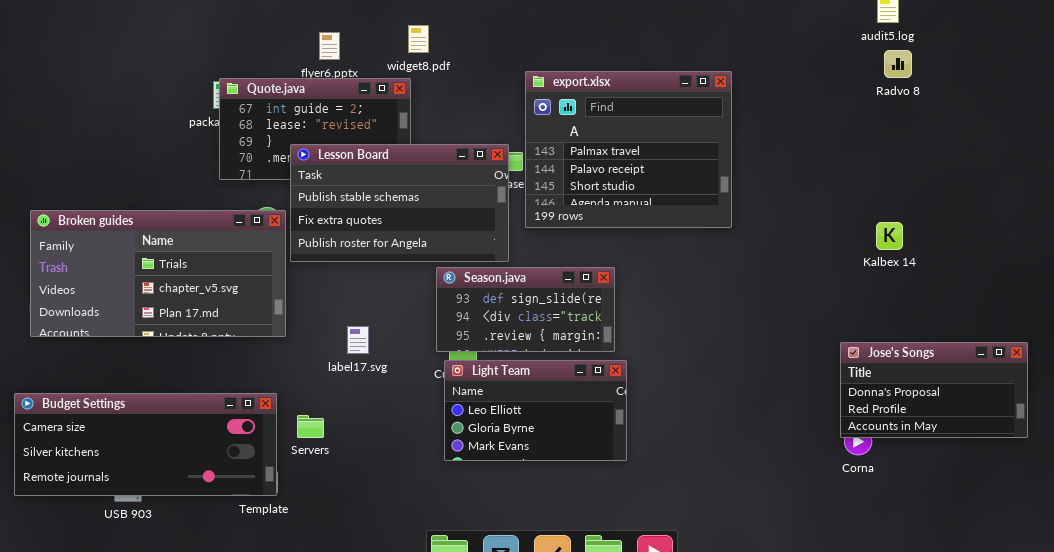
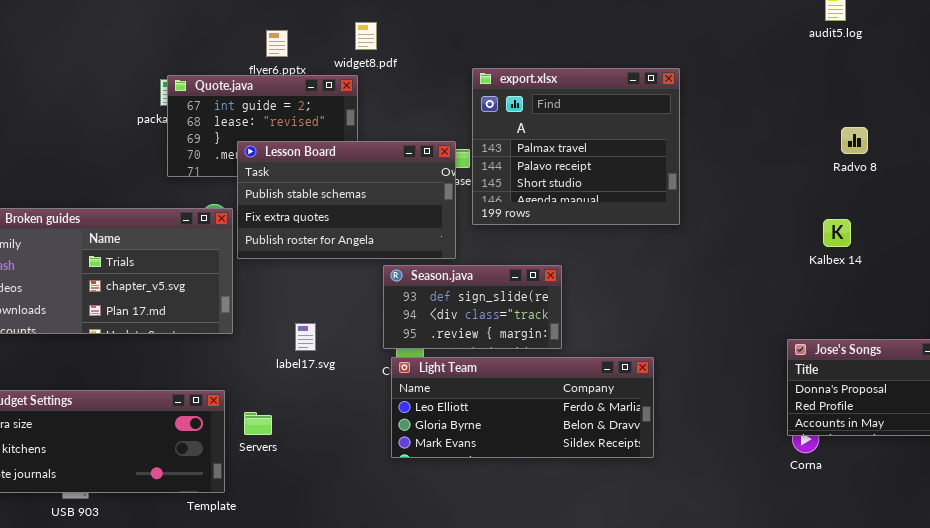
Radvo 8: [884,50,912,78] -> [841,127,868,154], moved
Light Team: [444,360,627,461] -> [391,357,654,458], resized

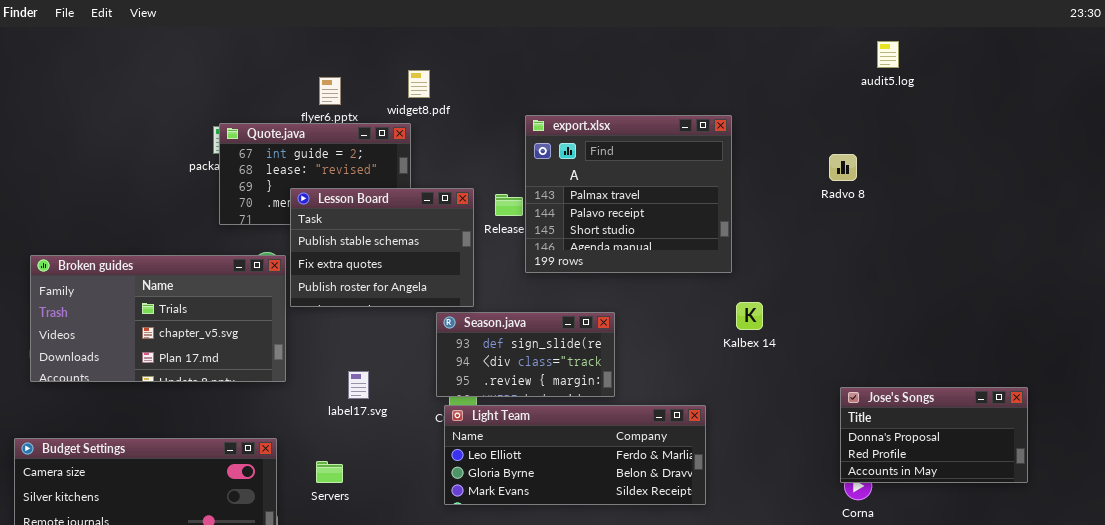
Radvo 8: [841,127,868,154] -> [829,154,857,181], moved
Lesson Board: [237,141,456,259] -> [290,188,474,307], resized
Kalbex 14: [823,219,851,247] -> [736,302,763,330], moved
Servers: [244,412,272,435] -> [316,461,343,483], moved

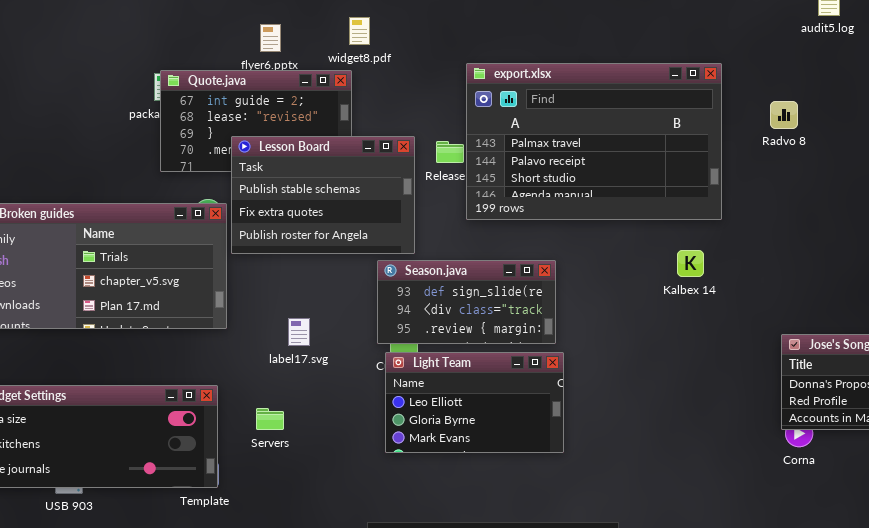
export.xlsx: [525,115,732,273] -> [466,63,722,220], resized
Light Team: [444,405,706,505] -> [385,352,564,453], resized

